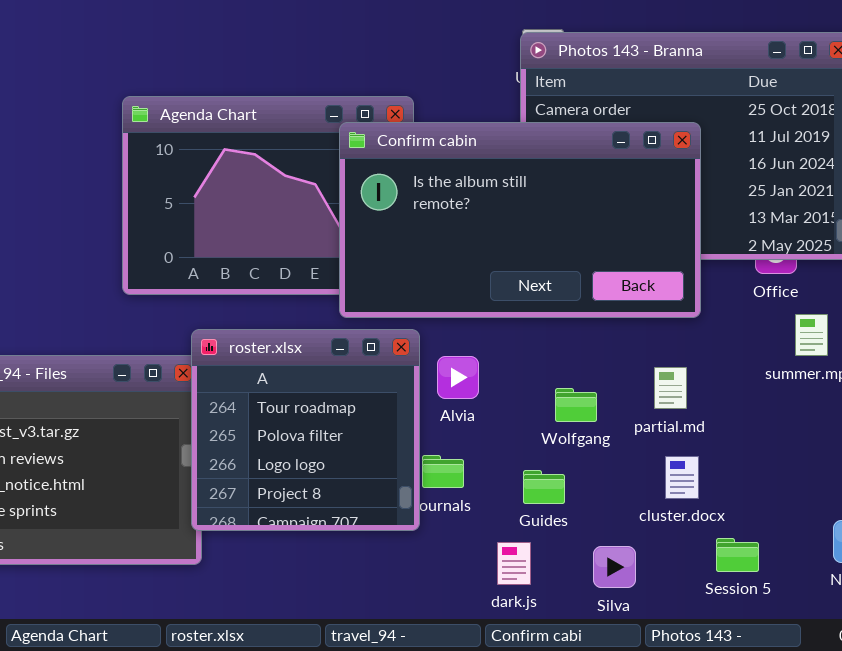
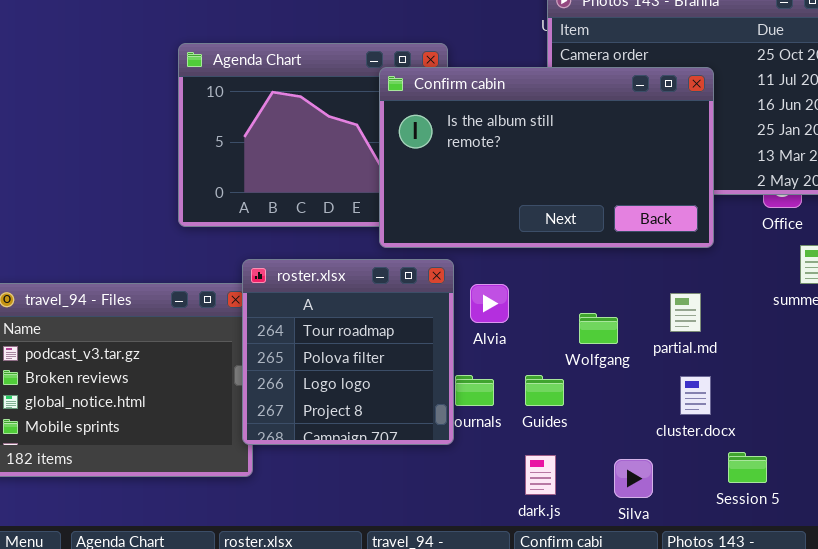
Guides: [523,470,565,504] -> [525,375,564,406], moved

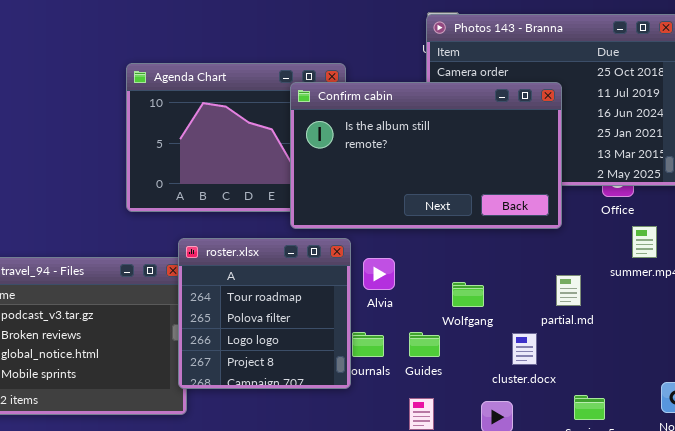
partial.md: [670,293,701,332] -> [556,275,581,306], moved
cluster.docx: [680,376,711,415] -> [512,333,537,365], moved

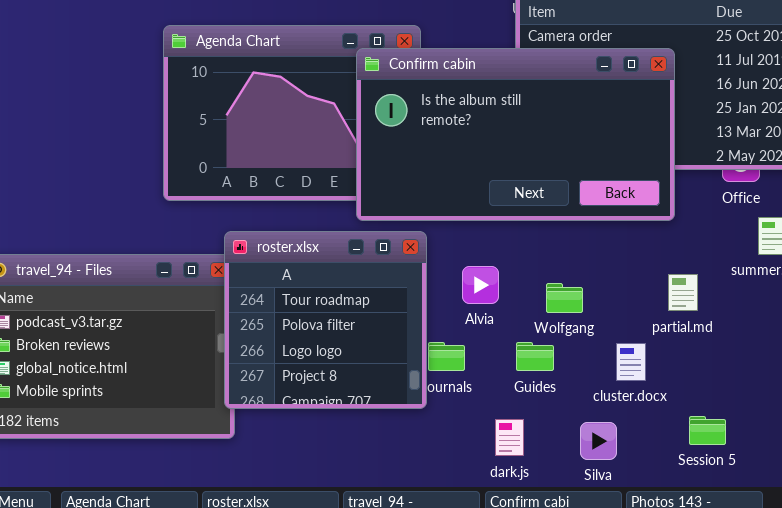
Alvia: [363,258,395,290] -> [462,266,499,304], moved
Guides: [409,332,440,357] -> [516,342,554,371], moved

